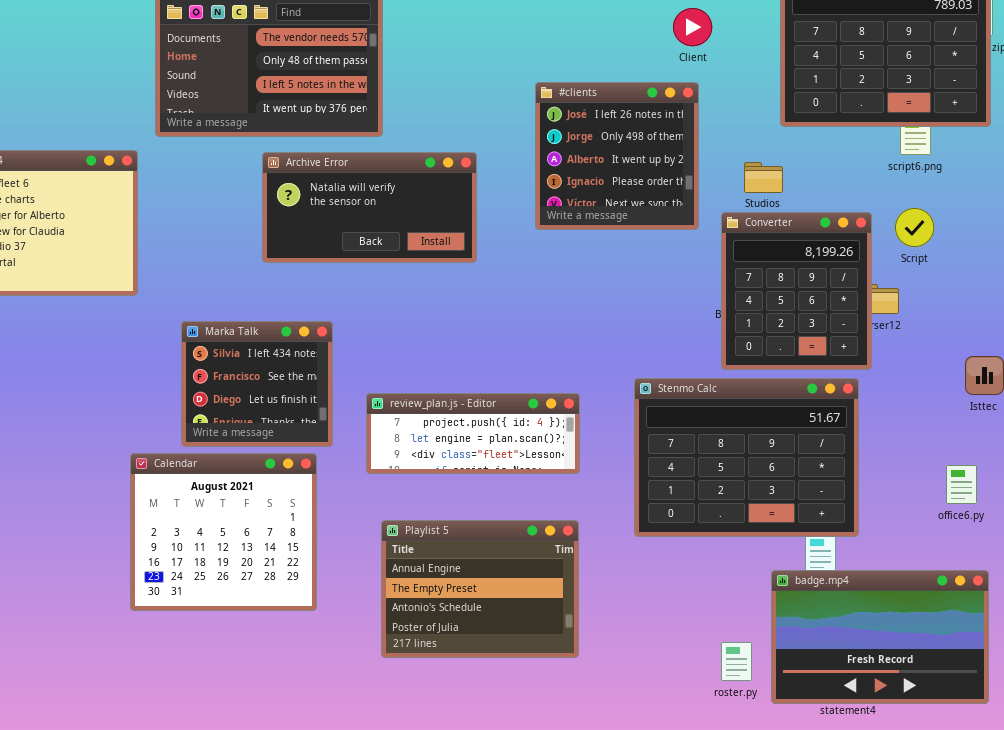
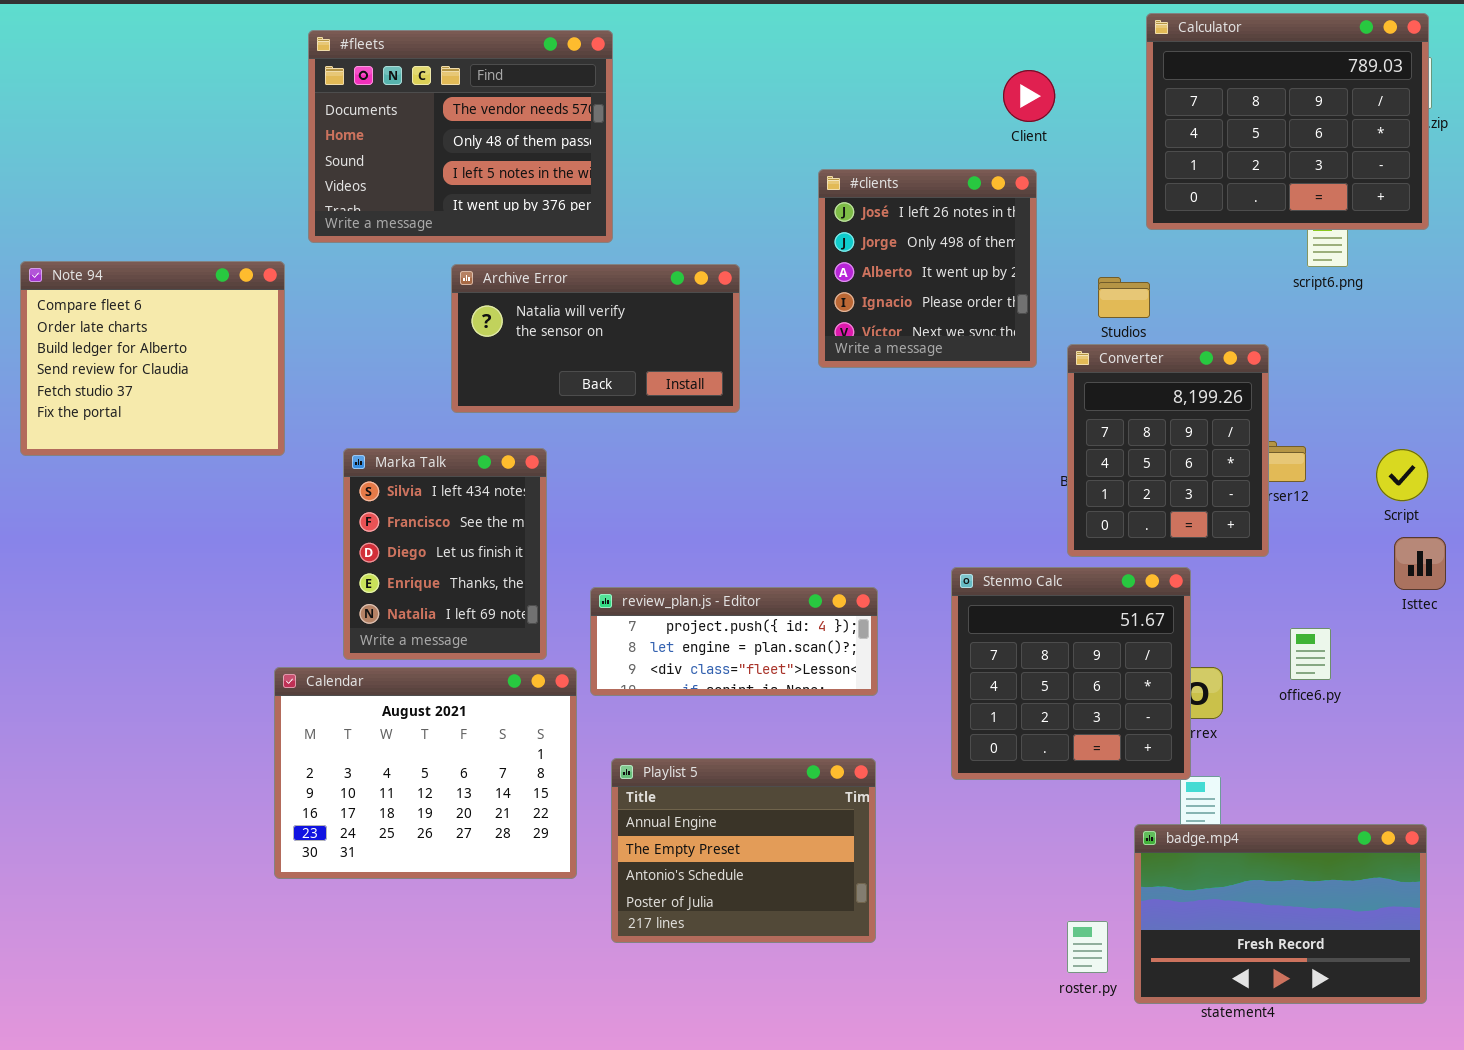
Script: [895,208,934,247] -> [1376,449,1428,501], moved
Marka Talk: [181,321,333,447] -> [343,448,547,660], resized
Stenmo Calc: [634,378,859,537] -> [951,567,1191,780], resized
Calendar: [130,453,317,611] -> [274,667,577,879], resized
office6.py: [946,465,977,504] -> [1290,628,1331,680], moved

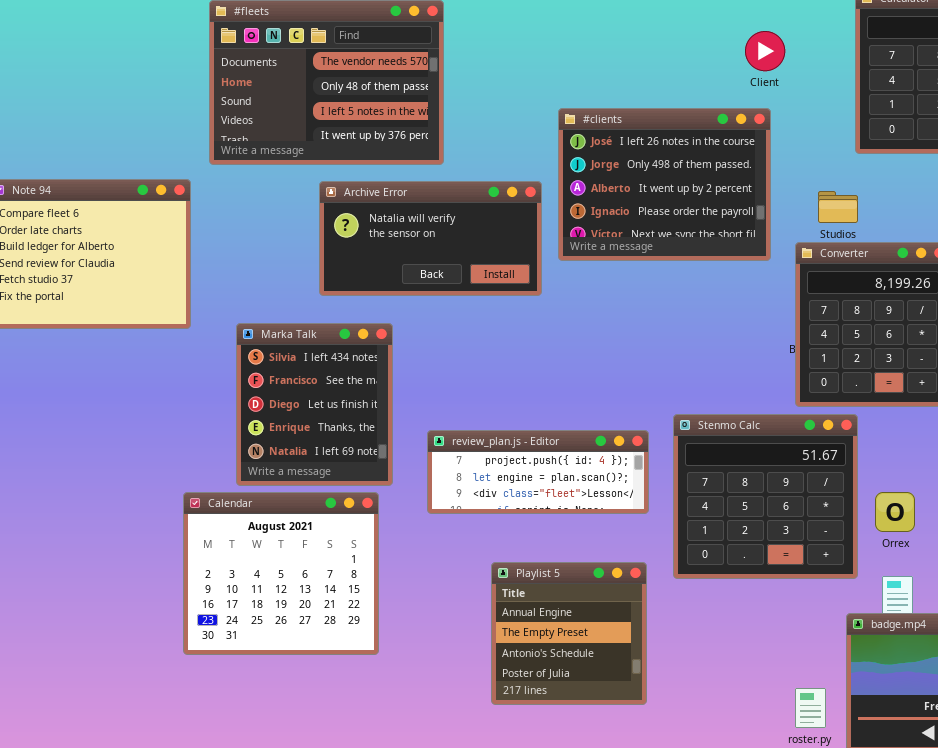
#clients: [818,169,1037,368] -> [558,108,771,261], resized
Stenmo Calc: [951,567,1191,780] -> [673,414,858,579], moved
Calendar: [274,667,577,879] -> [183,492,379,655], resized
Playlist 5: [611,758,876,943] -> [491,562,647,705], resized

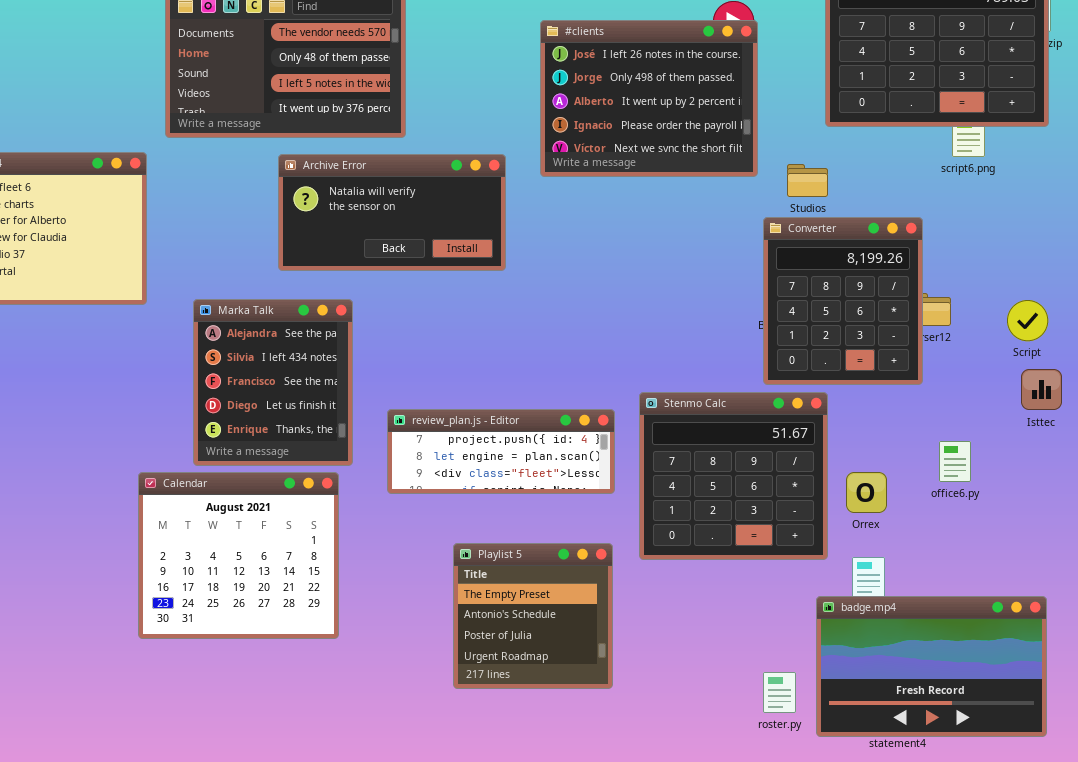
#clients: [558,108,771,261] -> [540,20,758,177], moved
Marka Talk: [236,323,393,486] -> [193,299,353,466], scrolled up 1 row
Playlist 5: [491,562,647,705] -> [453,543,613,689], scrolled down 1 row

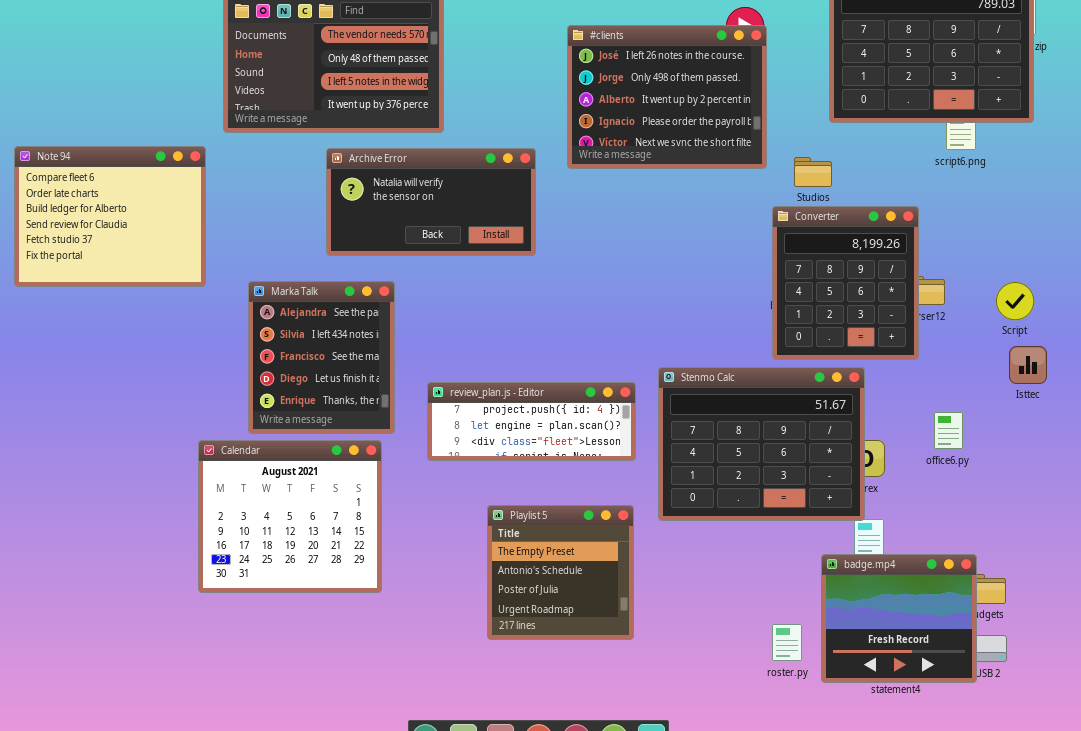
Stenmo Calc: [639,392,828,560] -> [658,367,865,521], resized
badge.mp4: [816,596,1047,737] -> [821,554,977,683], resized

